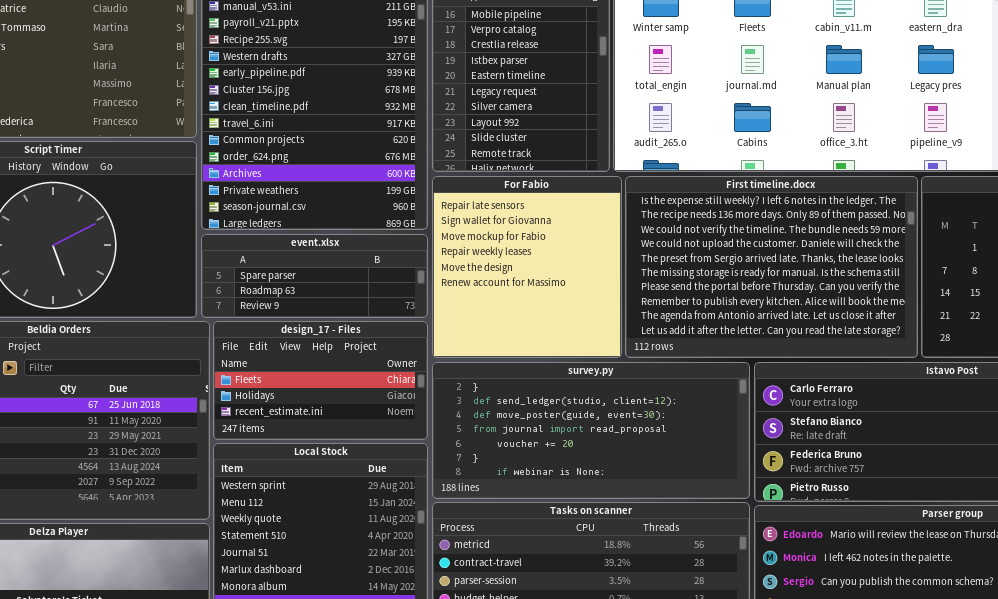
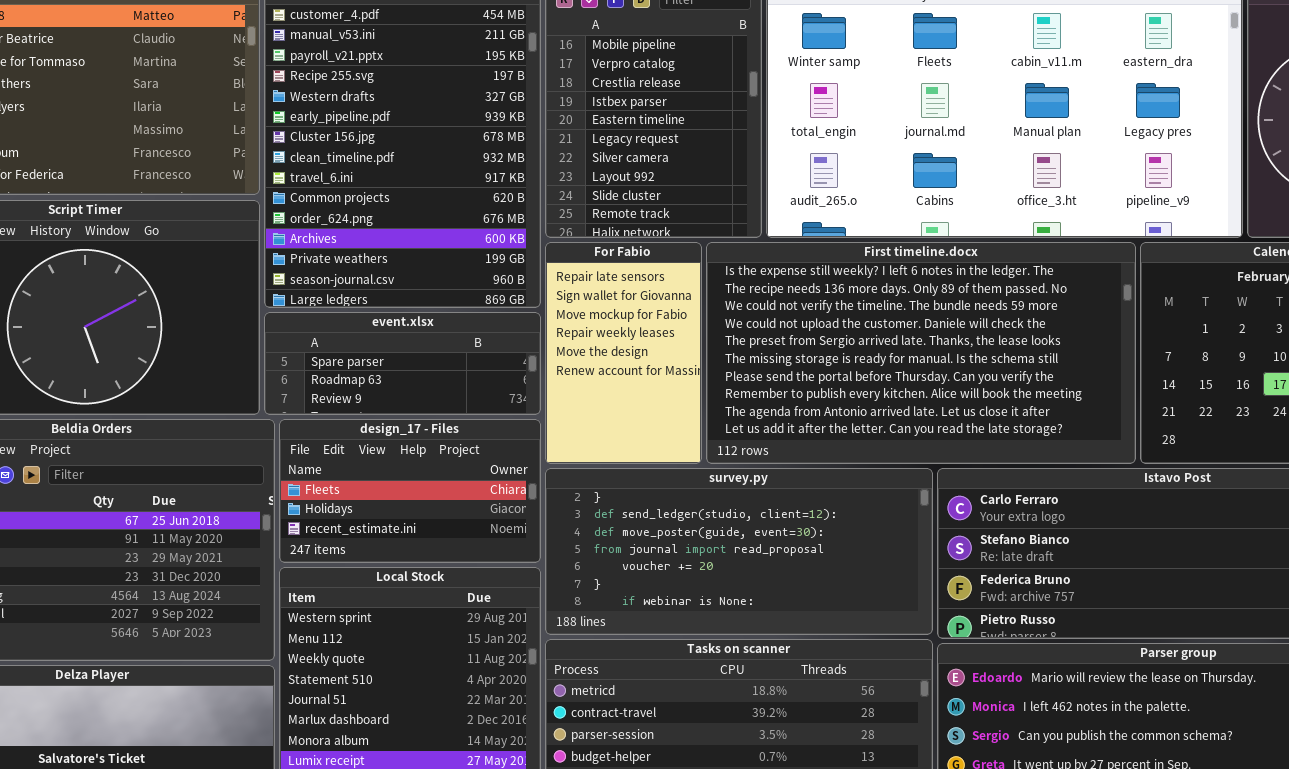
For Fabio: [432,176,622,358] -> [545,242,702,464], resized
First timeline.docx: [625,176,918,358] -> [706,242,1136,464], resized

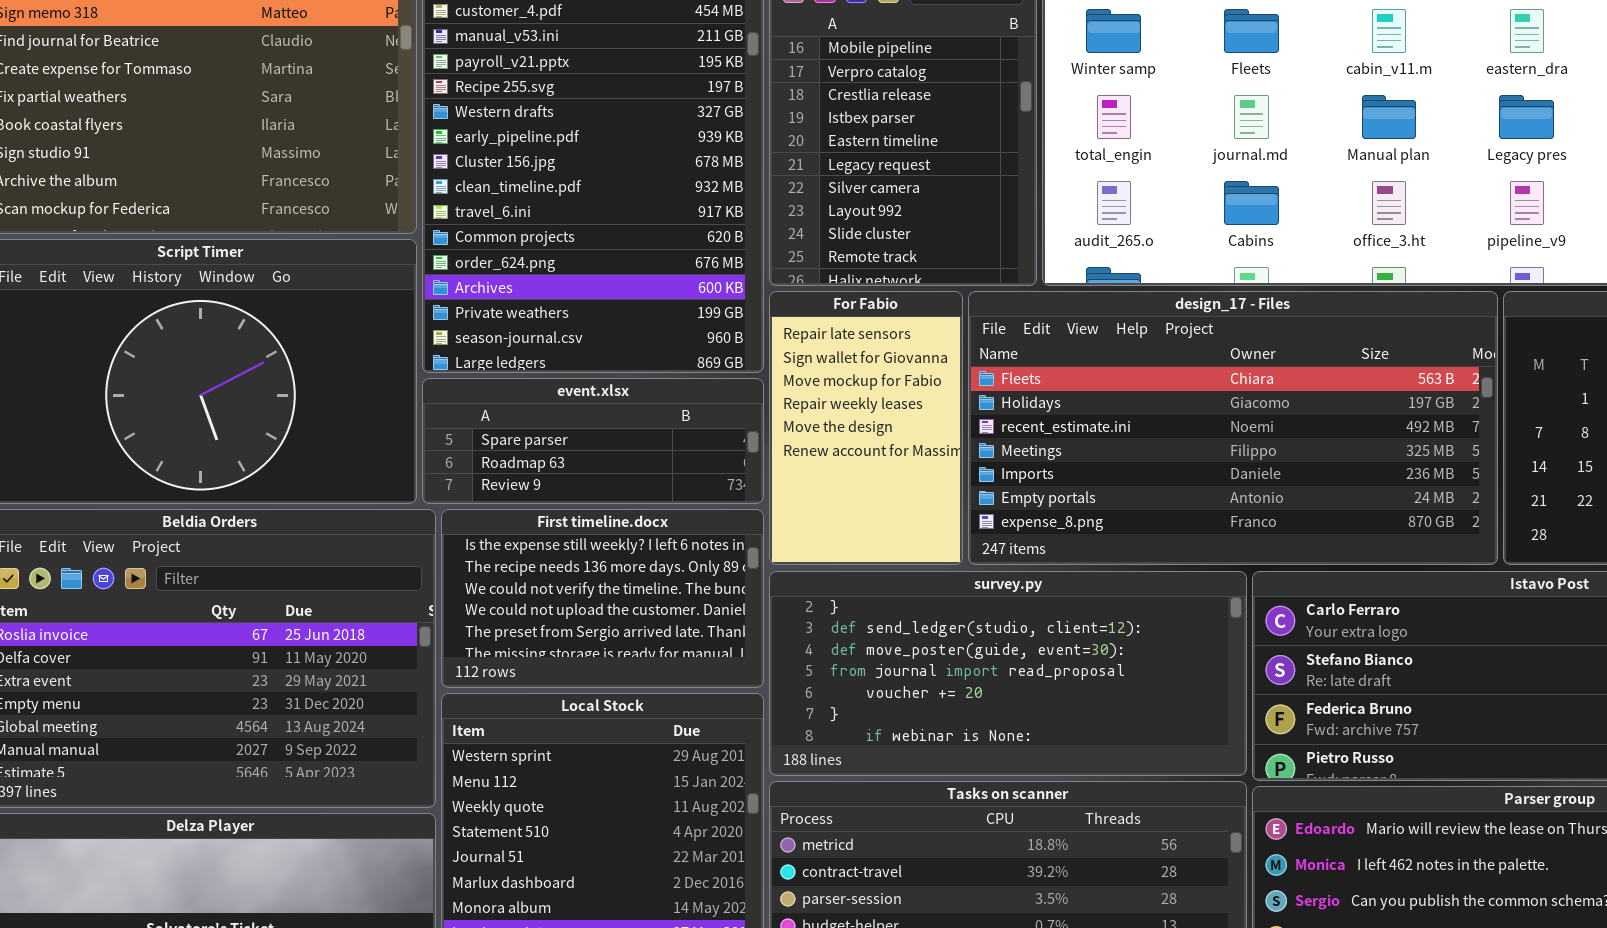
First timeline.docx: [706,242,1136,464] -> [441,509,764,688], moved, resized
design_17 - Files: [279,419,541,563] -> [968,291,1498,565], moved, resized

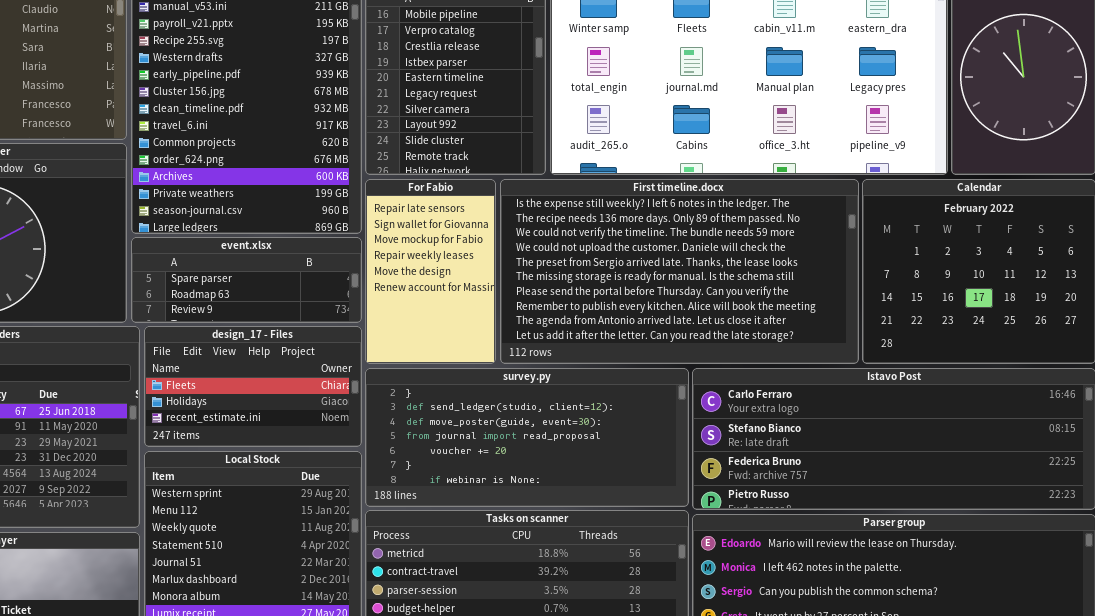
design_17 - Files: [968,291,1498,565] -> [144,326,362,447], moved, resized
First timeline.docx: [441,509,764,688] -> [500,179,859,364], moved, resized

